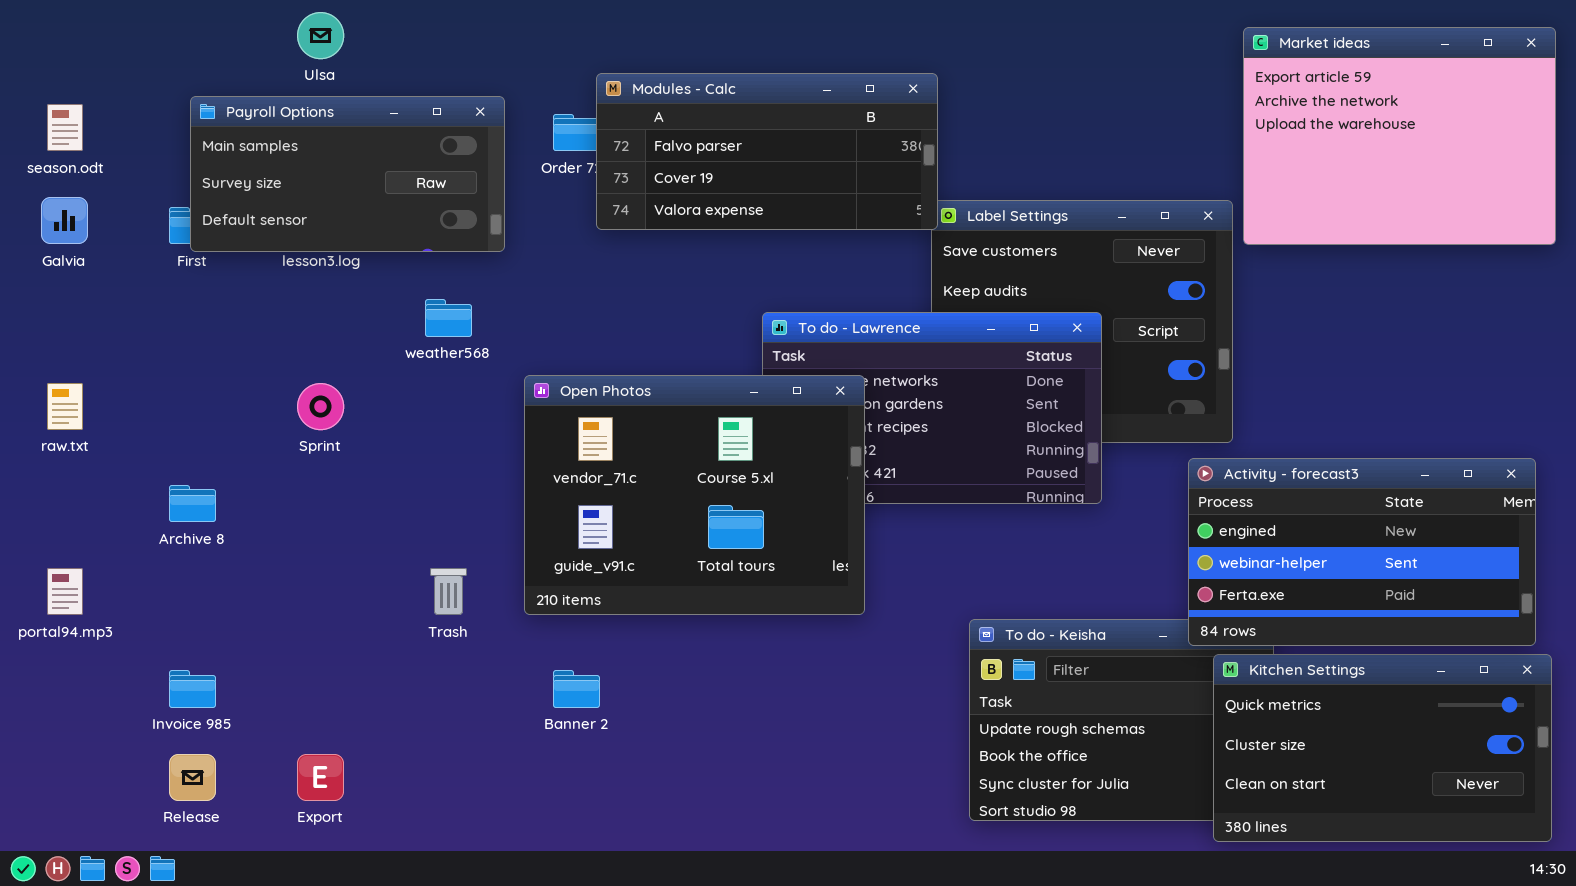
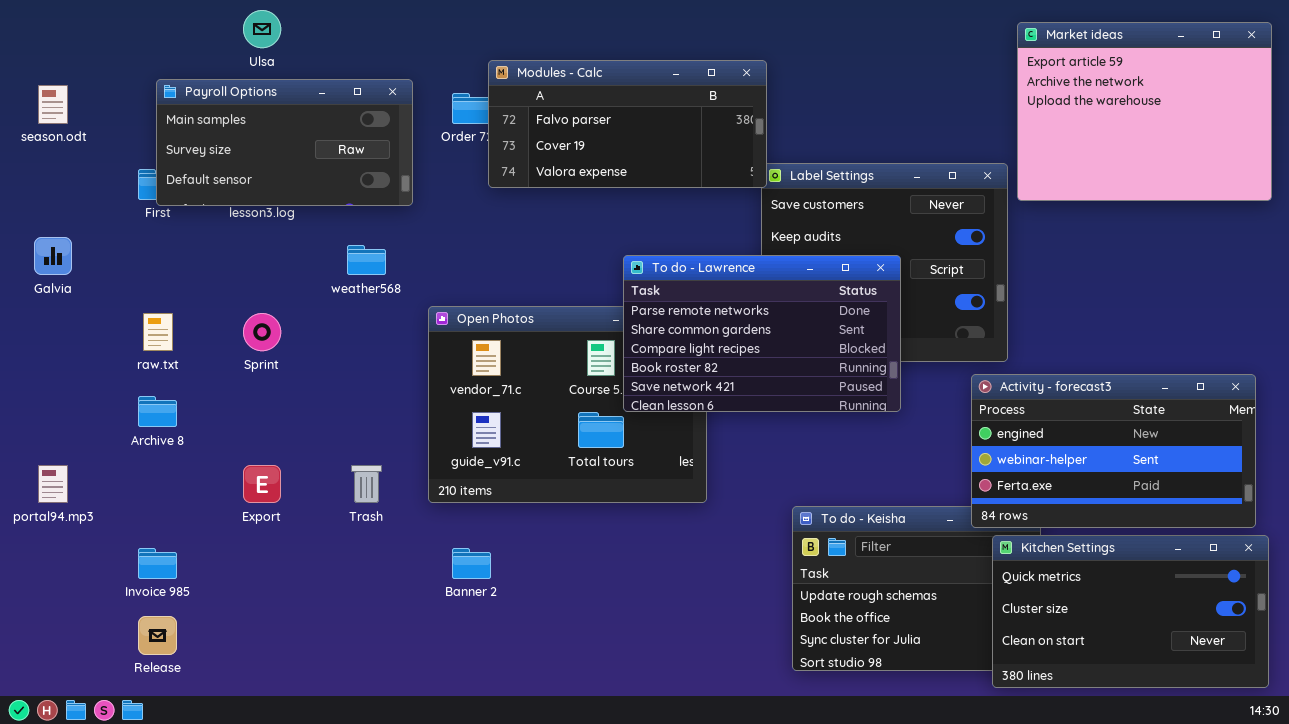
Galvia: [41,197,88,244] -> [34,237,72,275], moved
To do - Lawrence: [762,312,1102,504] -> [623,255,901,412], raised
raw.txt: [47,383,83,430] -> [143,313,173,351], moved
Export: [297,754,344,801] -> [243,465,281,503], moved

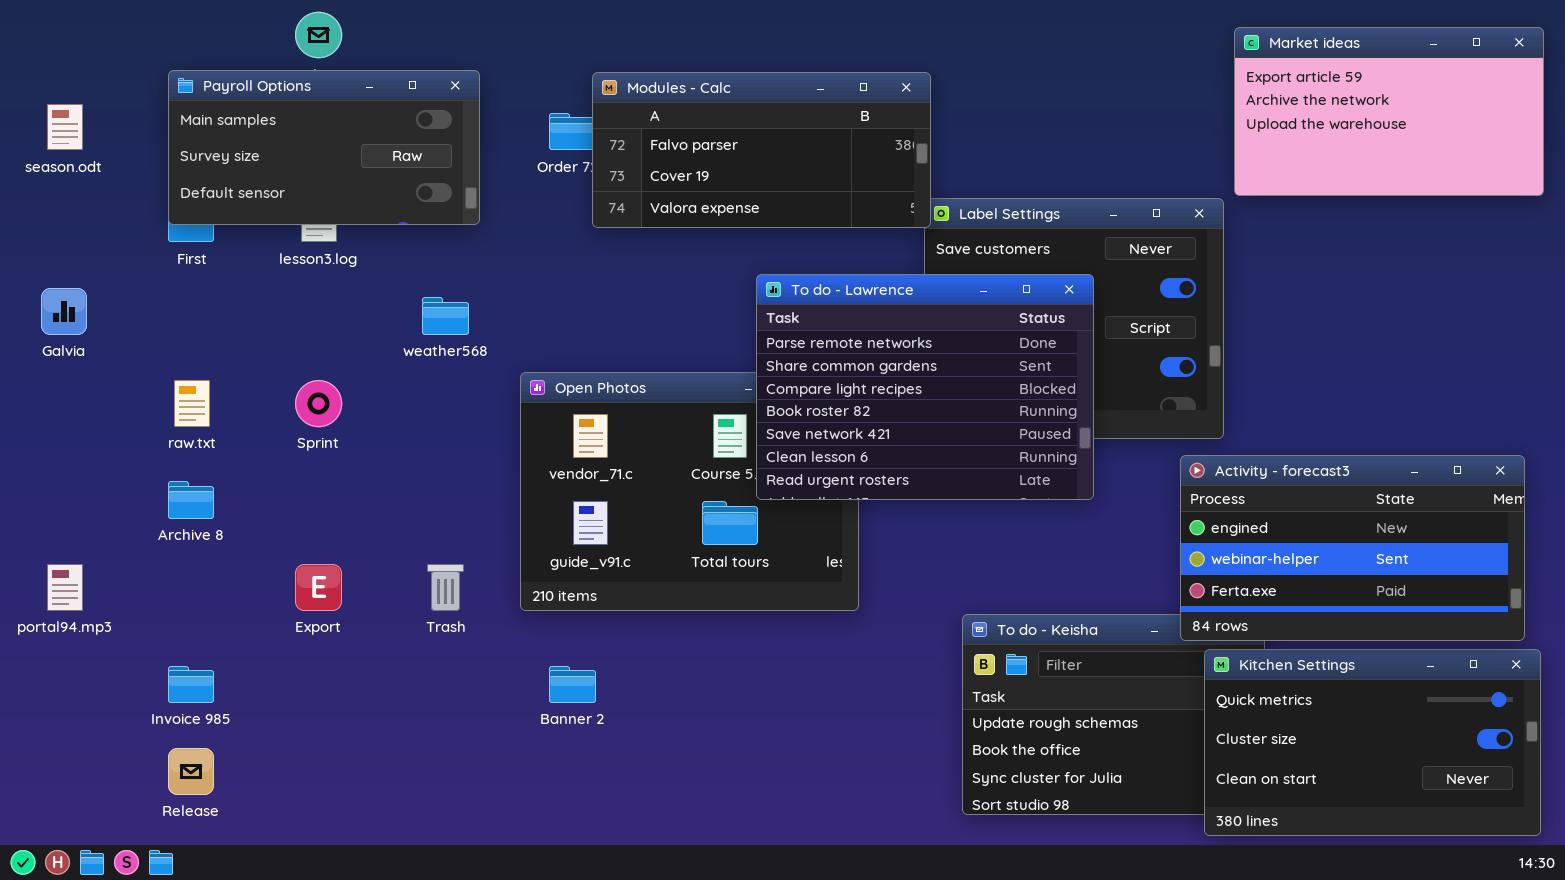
Market ideas: [1017,22,1272,201] -> [1234,27,1544,196], resized
Payroll Options: [156,79,413,206] -> [168,70,480,225], moved
To do - Lawrence: [623,255,901,412] -> [756,274,1094,500], resized

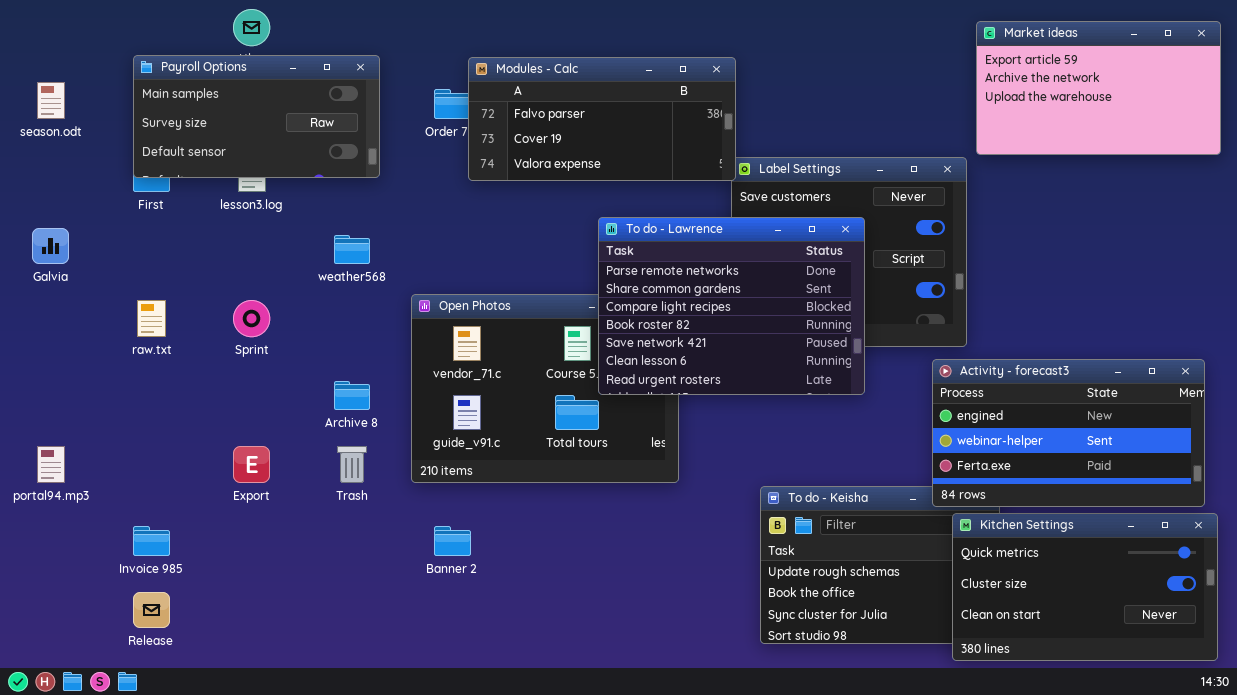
Archive 8: [168,481,214,519] -> [334,381,370,410], moved

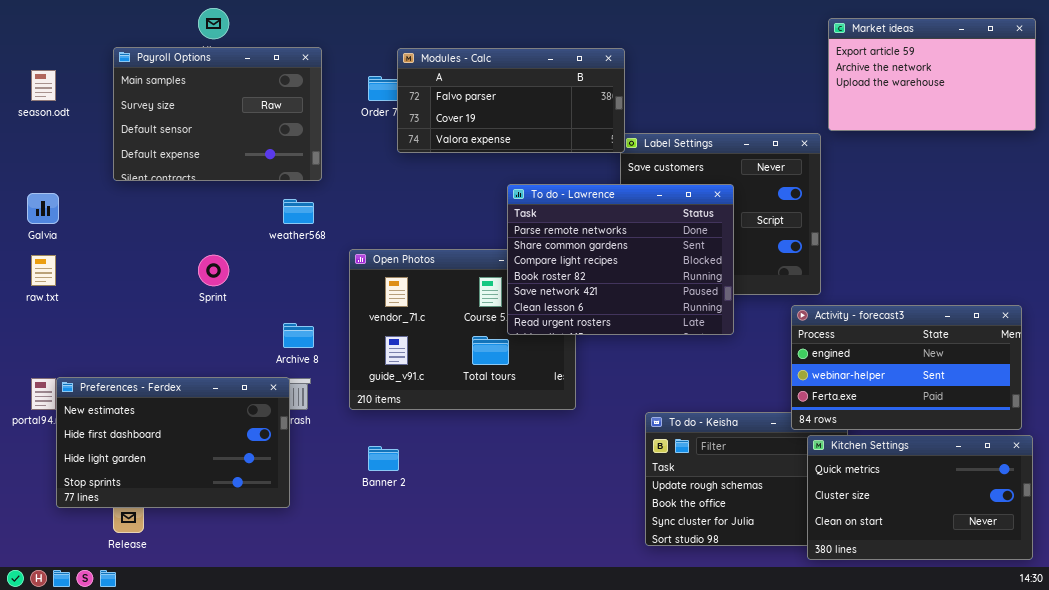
Payroll Options: [133,55,380,178] -> [113,47,322,181], resized
raw.txt: [137,300,166,337] -> [31,255,56,286], moved
Preferences - Ferdex: none -> [56,377,290,508], opened

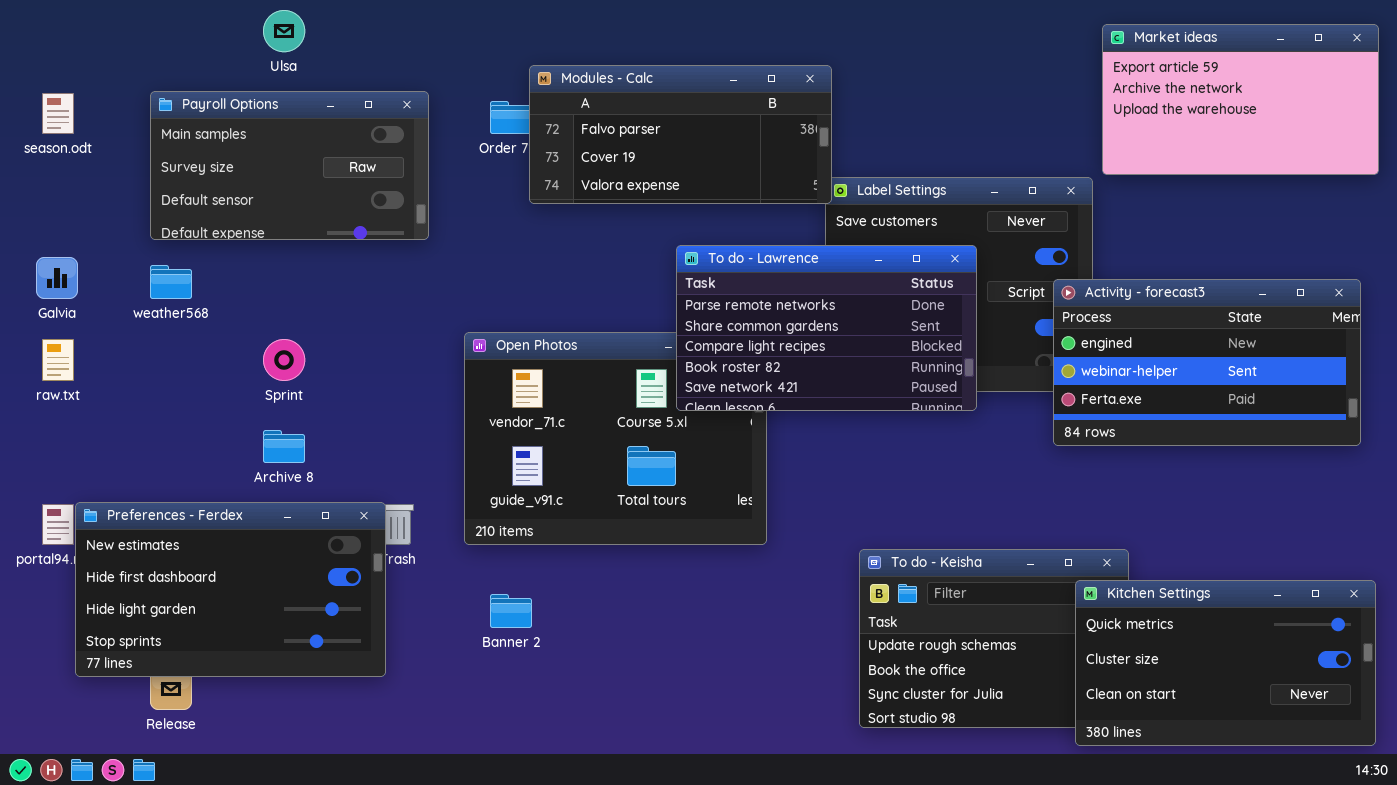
Payroll Options: [113,47,322,181] -> [150,91,429,240], resized
To do - Lawrence: [507,184,734,335] -> [676,245,977,411], resized
weather568: [283,199,314,224] -> [150,265,192,299], moved
Activity - forecast3: [791,305,1022,430] -> [1053,279,1361,446], moved
Archive 8: [283,323,314,348] -> [263,430,305,463], moved

